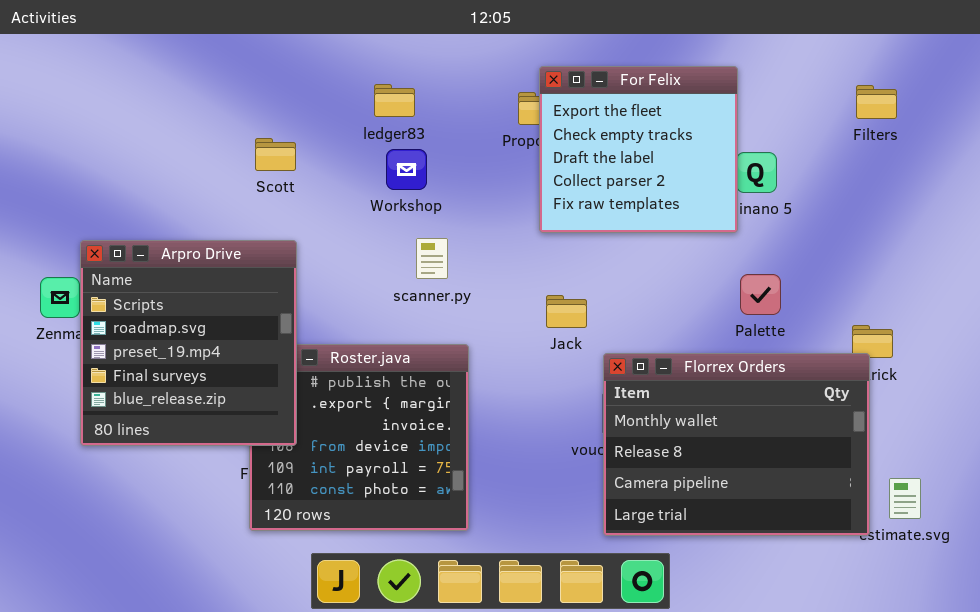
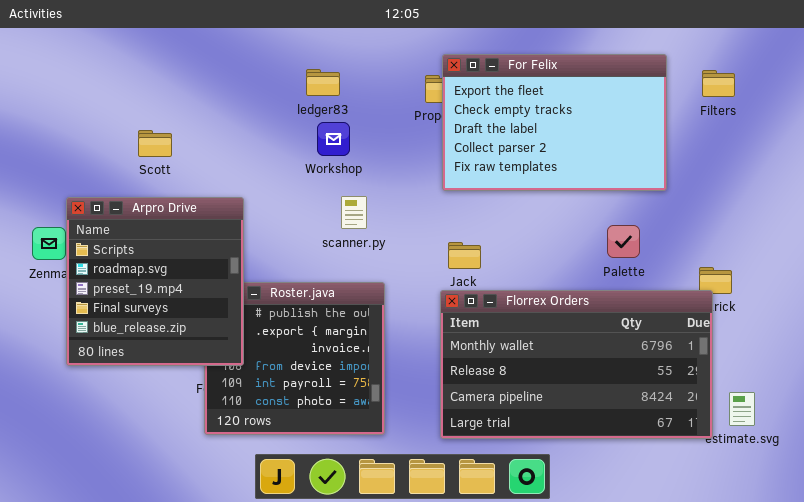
For Felix: [539,66,738,233] -> [442,54,667,191], resized
Scott: [255,138,296,171] -> [138,130,172,157], moved
Florrex Orders: [603,353,870,536] -> [440,290,713,439], resized

